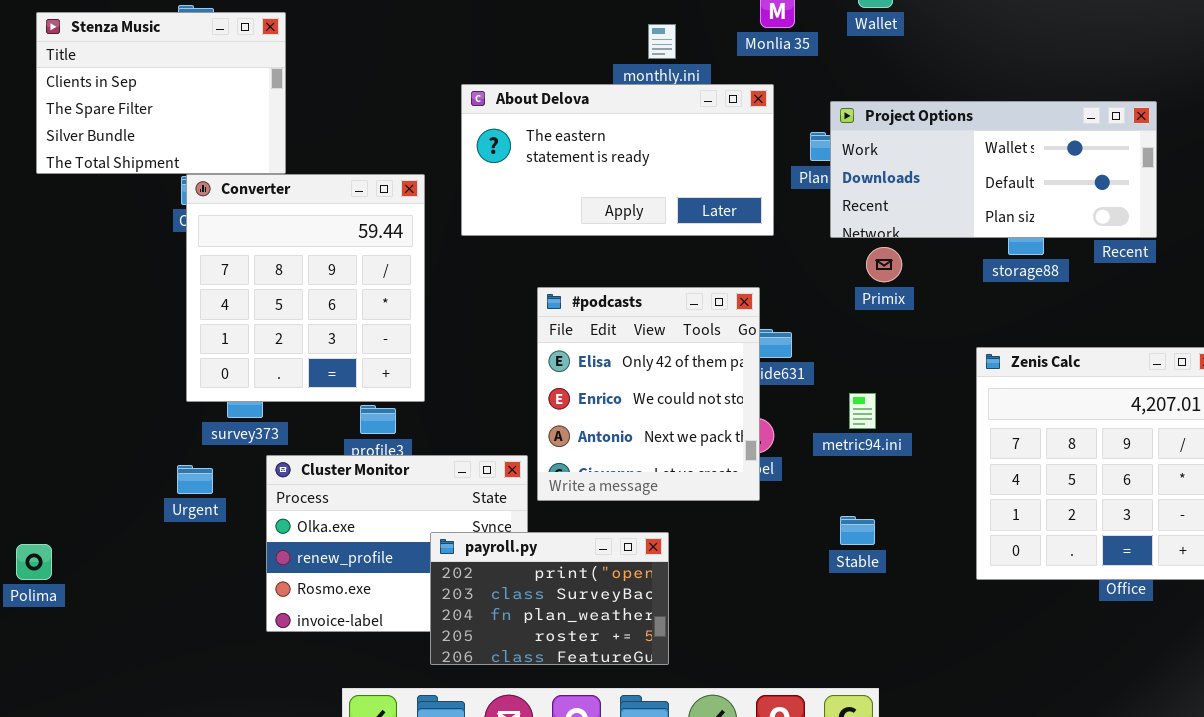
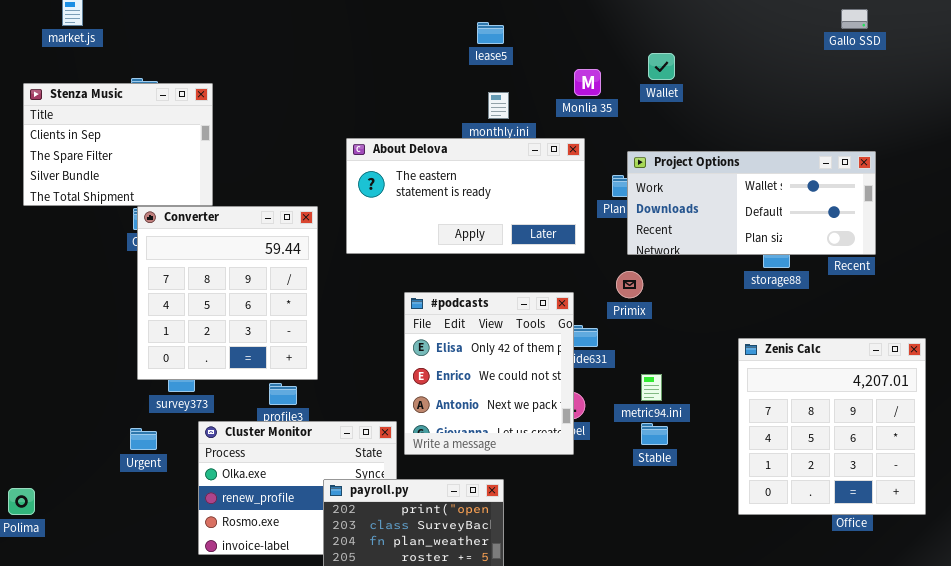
Primix: [866,247,902,282] -> [616,271,643,298], moved
Stable: [840,516,875,545] -> [641,423,668,445], moved

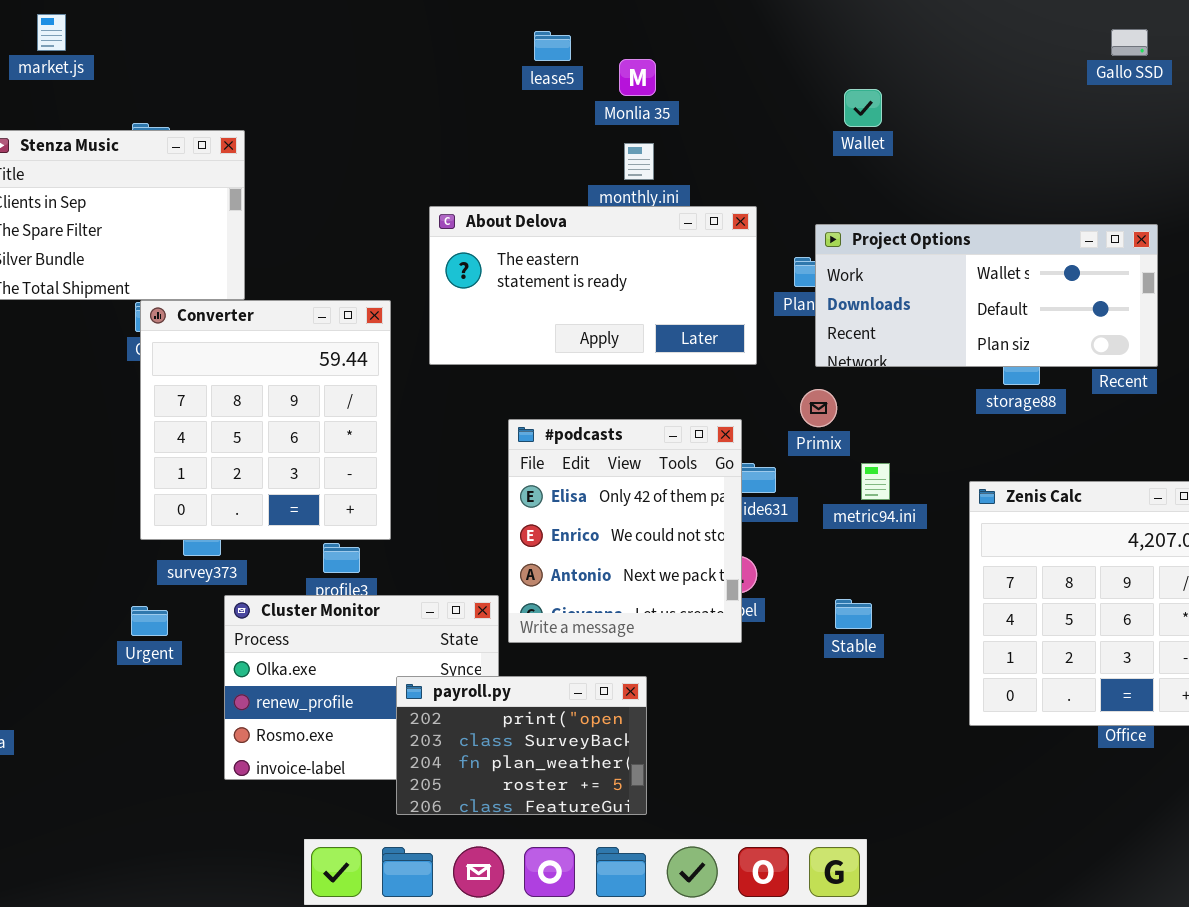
lease5: [477,22,504,44] -> [534,31,571,61], moved
Monlia 35: [574,69,601,96] -> [619,59,656,96], moved
metric94.ini: [641,374,662,401] -> [861,463,890,500], moved

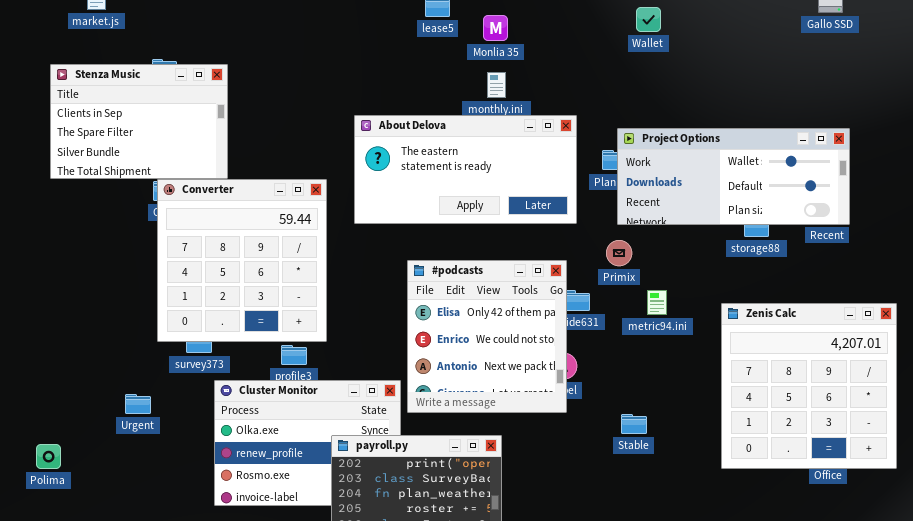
Wallet: [844,89,882,127] -> [636,7,661,32], moved
Stable: [835,599,872,629] -> [621,414,647,434], moved
Urgent: [131,606,168,636] -> [125,394,151,414], moved

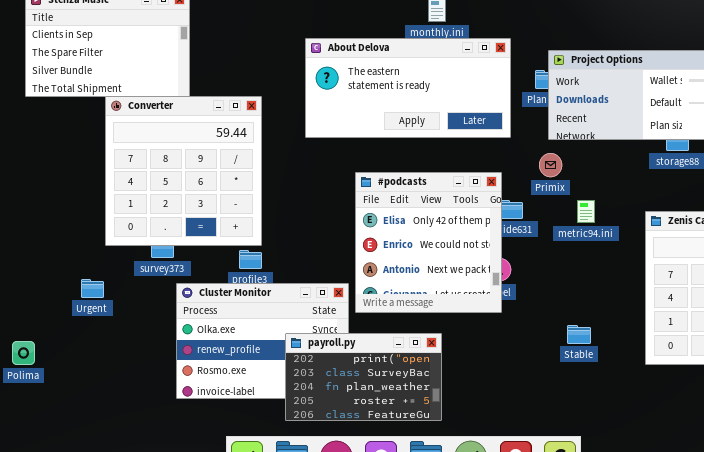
Converter: [157,179,327,342] -> [105,96,262,246], moved
Urgent: [125,394,151,414] -> [81,279,104,298], moved
Stable: [621,414,647,434] -> [567,325,591,344], moved

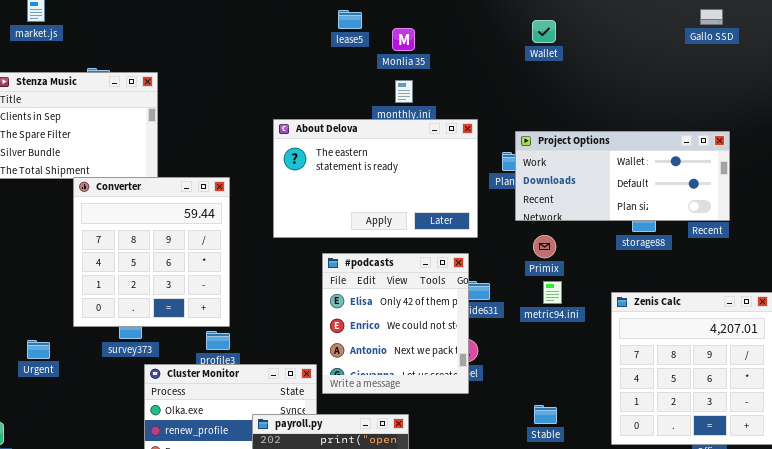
About Delova: [305,38,511,138] -> [273,119,478,238], resized
Primix: [539,153,562,177] -> [533,235,556,258], moved
Urgent: [81,279,104,298] -> [27,340,50,359], moved

